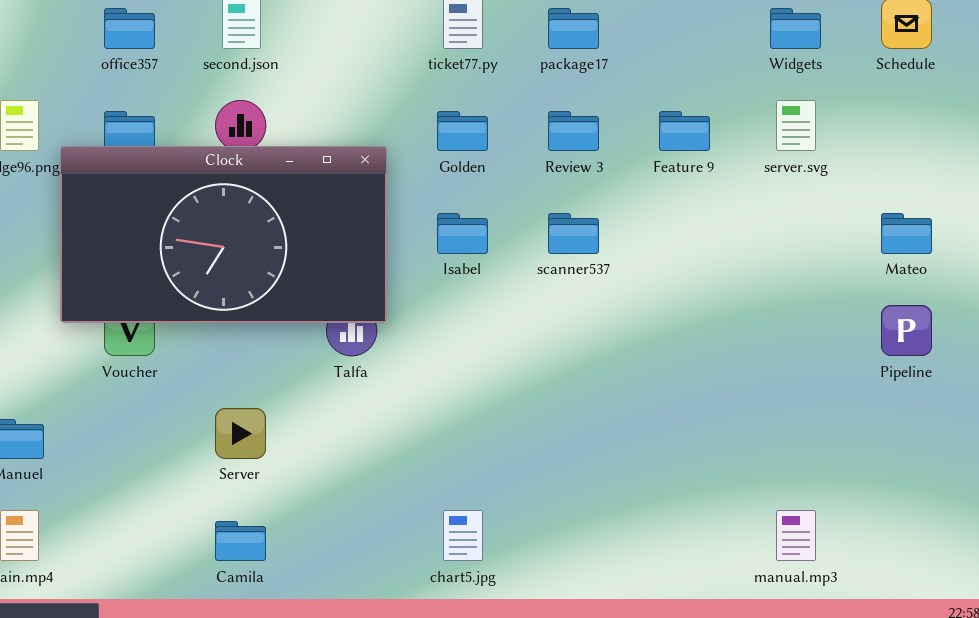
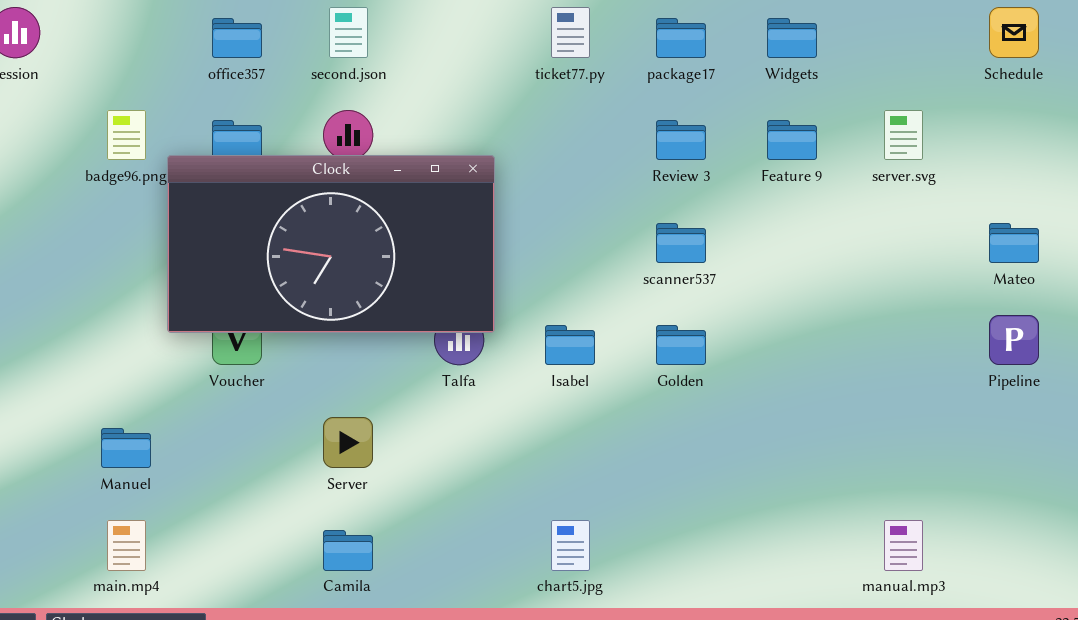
Widgets: [770,8,821,49] -> [767,18,817,58], moved
Golden: [437,111,488,151] -> [656,325,706,365], moved
Isabel: [437,213,488,254] -> [545,325,595,365], moved

